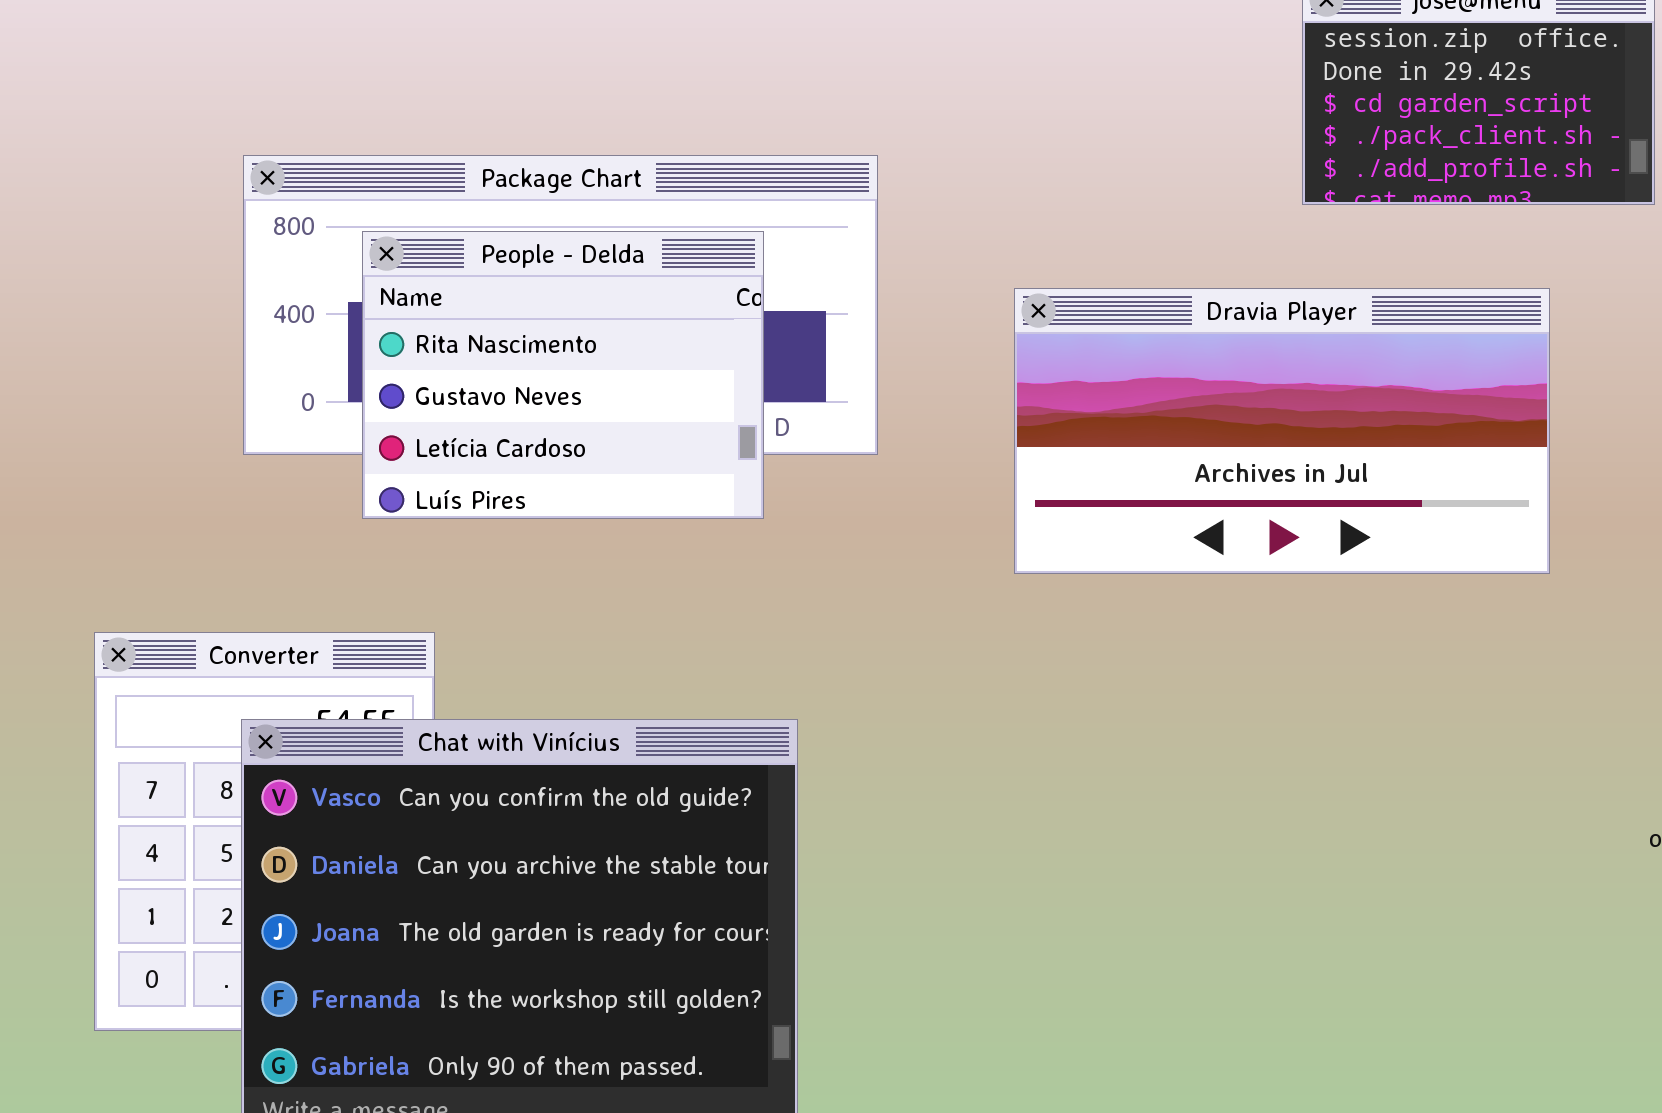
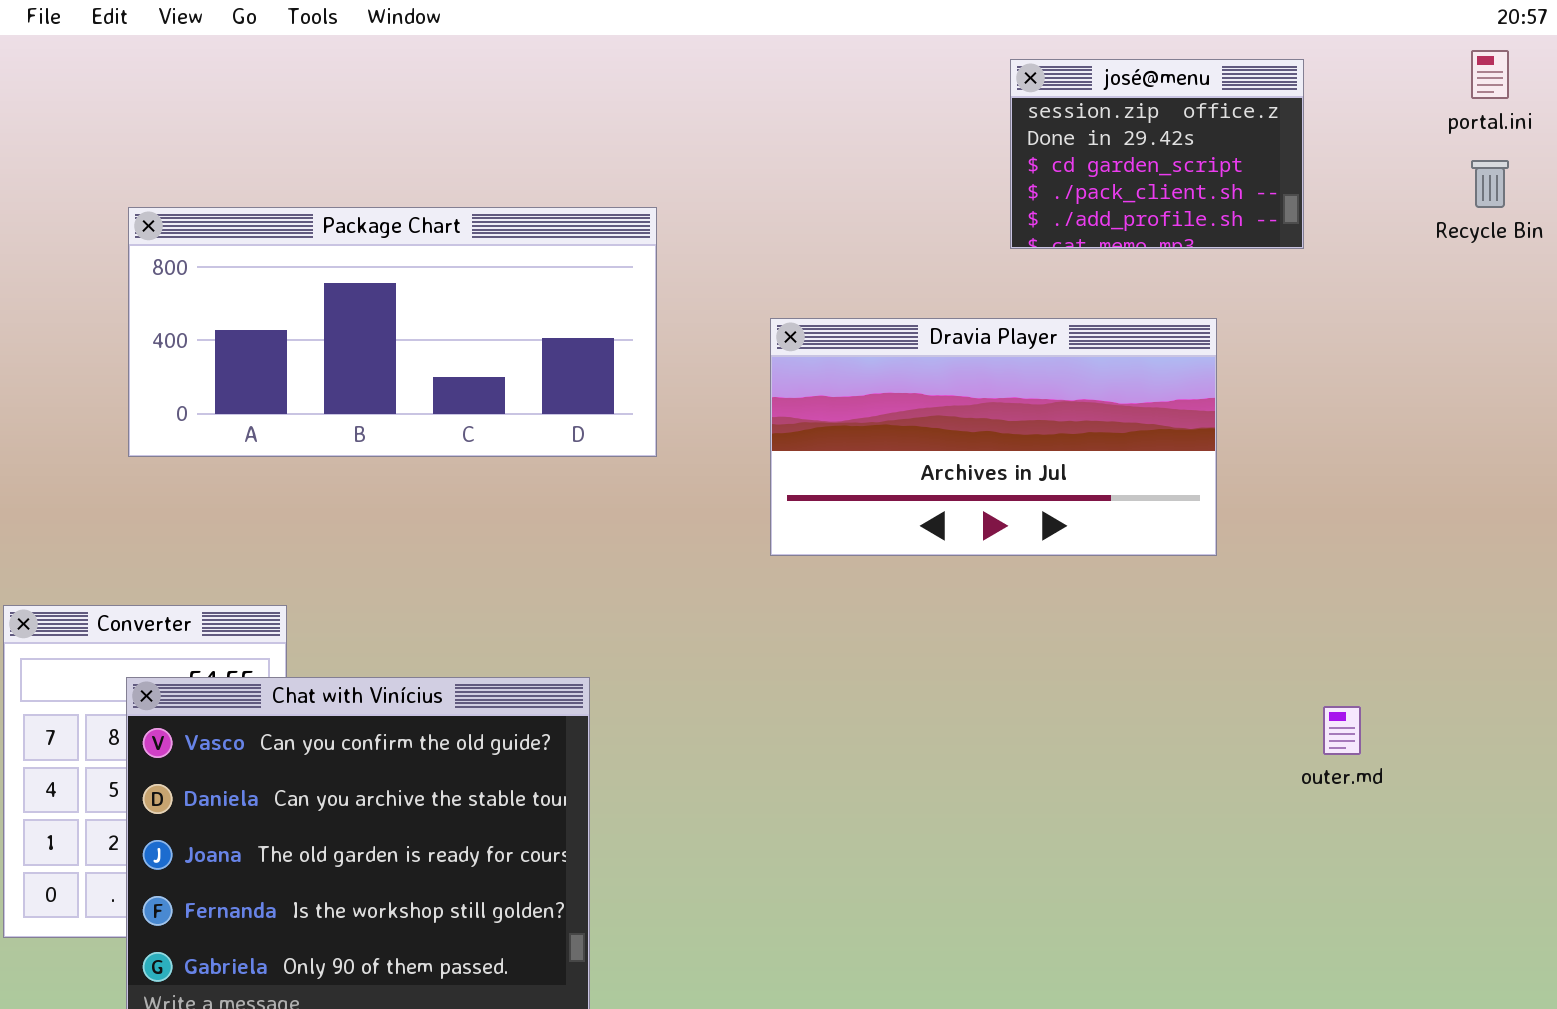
People - Delda: [362,231,764,519] -> none, closed

